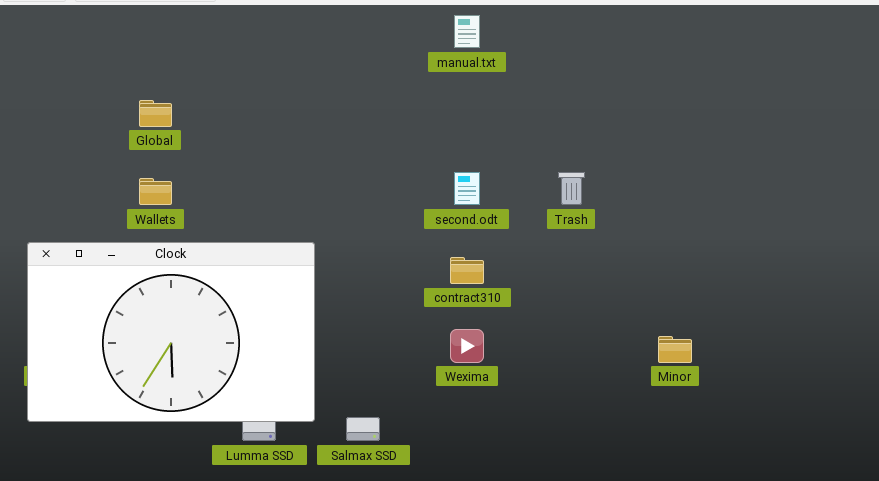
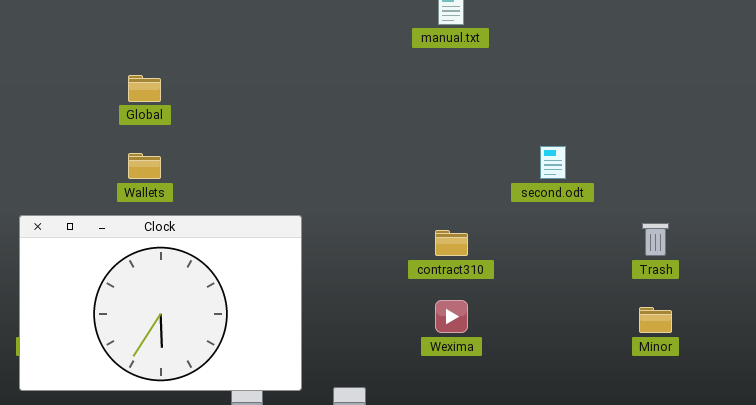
second.odt: [454,172,480,205] -> [540,146,566,179], moved
Trash: [558,172,585,205] -> [642,223,669,256], moved

